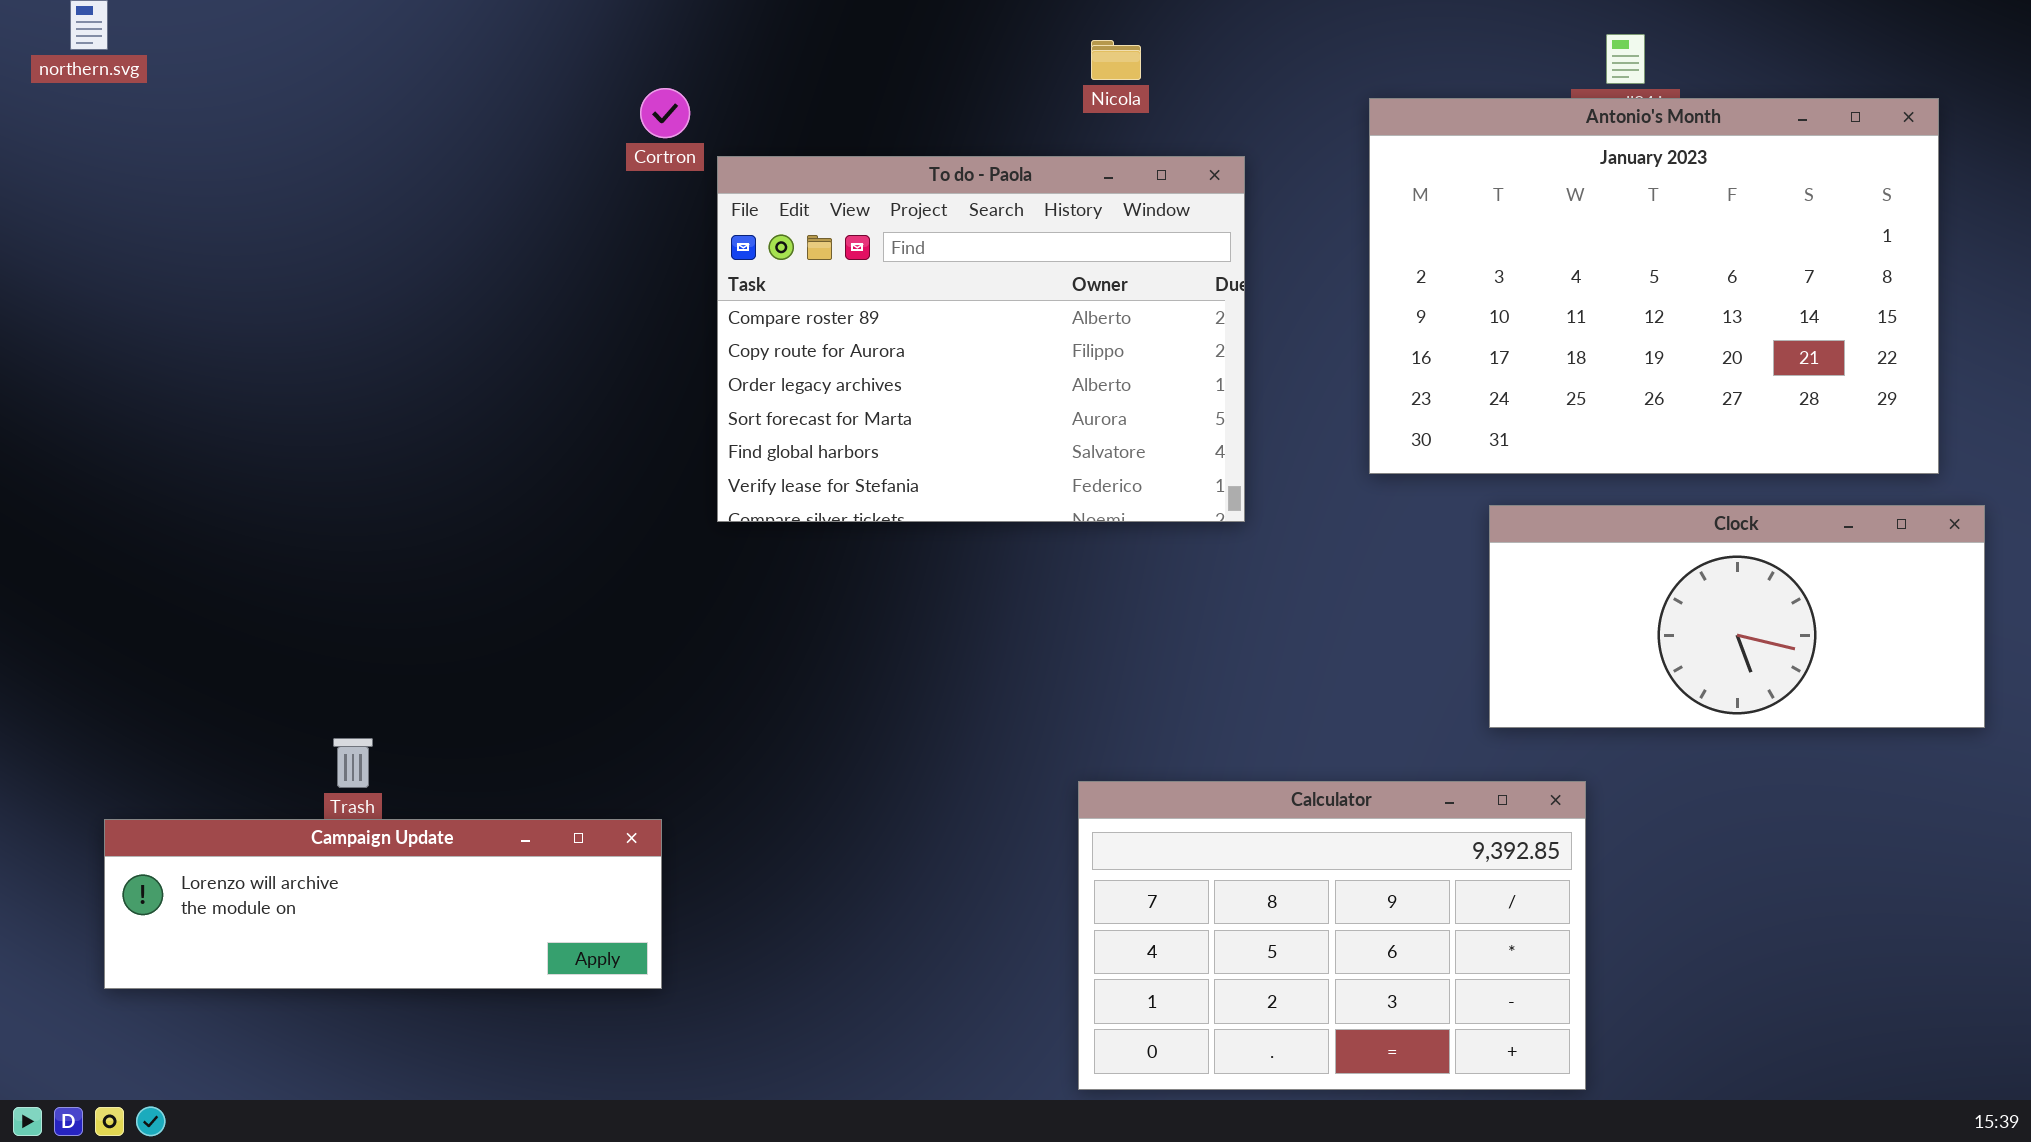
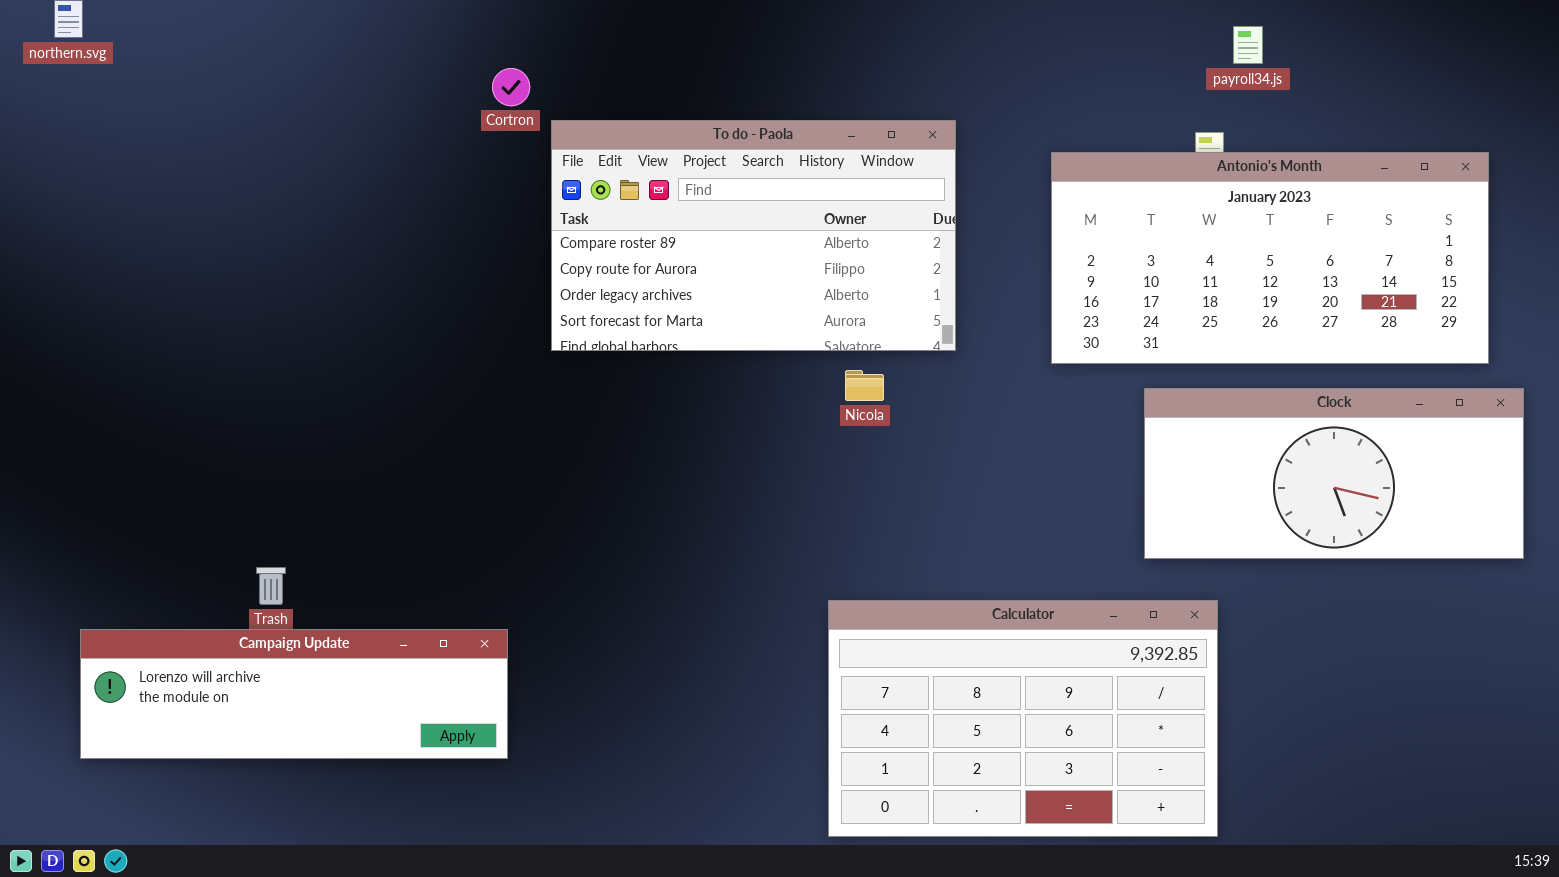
Nicola: [1091,40,1141,80] -> [845,370,884,401], moved
Antonio's Month: [1369,98,1939,474] -> [1051,152,1489,364], resized
To do - Paola: [717,156,1245,522] -> [551,120,956,351], resized

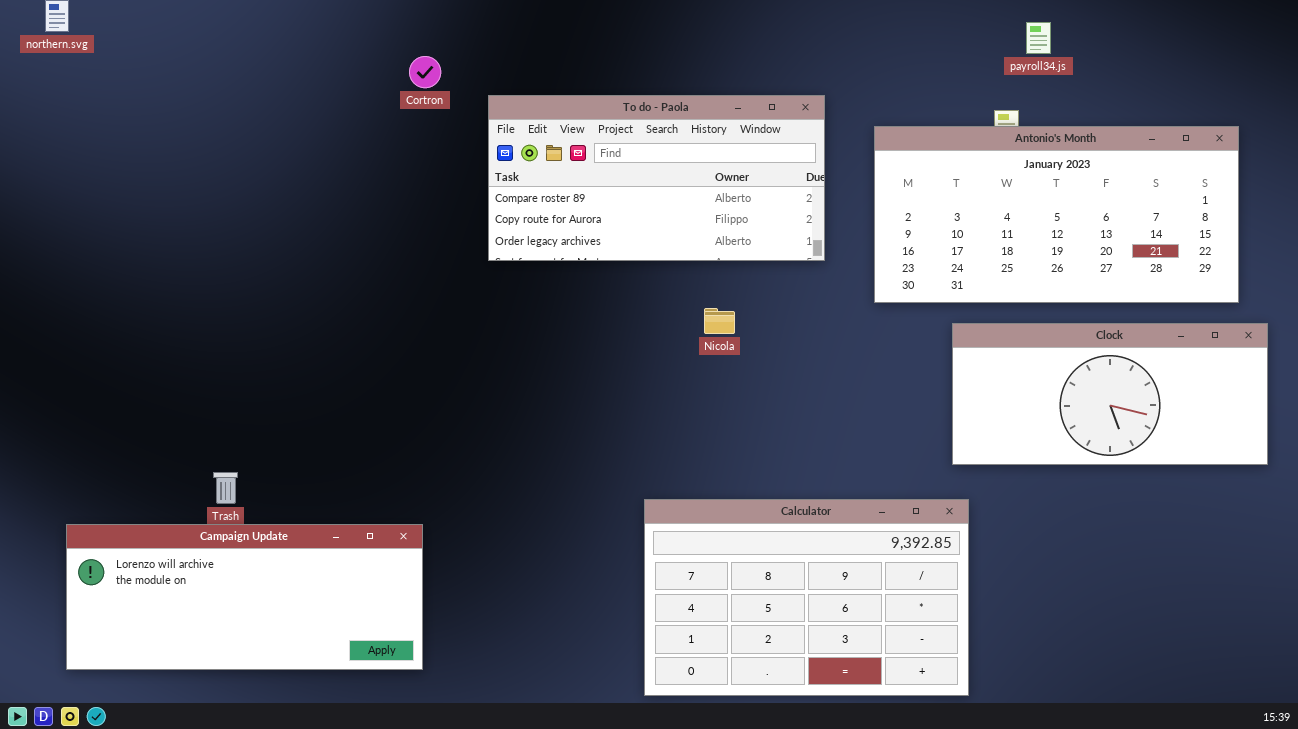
To do - Paola: [551,120,956,351] -> [488,95,825,261], moved, resized
Calculator: [828,600,1218,837] -> [644,499,969,696], moved
Campaign Update: [80,629,508,759] -> [66,524,423,670], resized

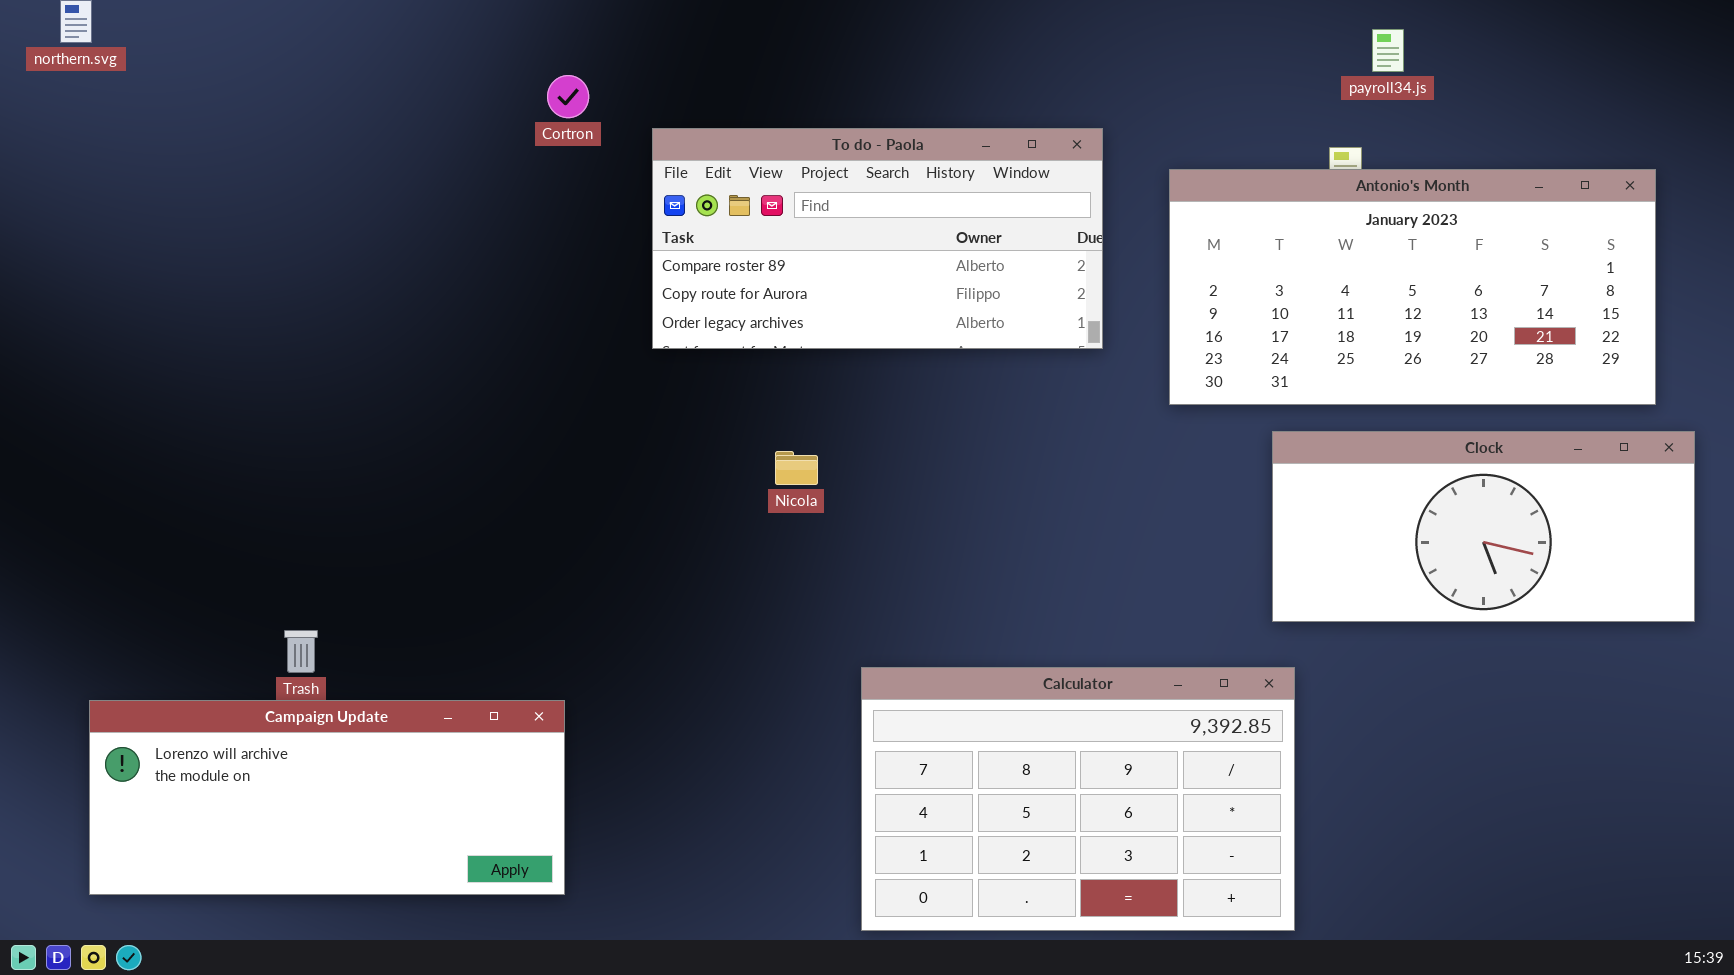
Nicola: [704,308,735,334] -> [775,451,818,485], moved

